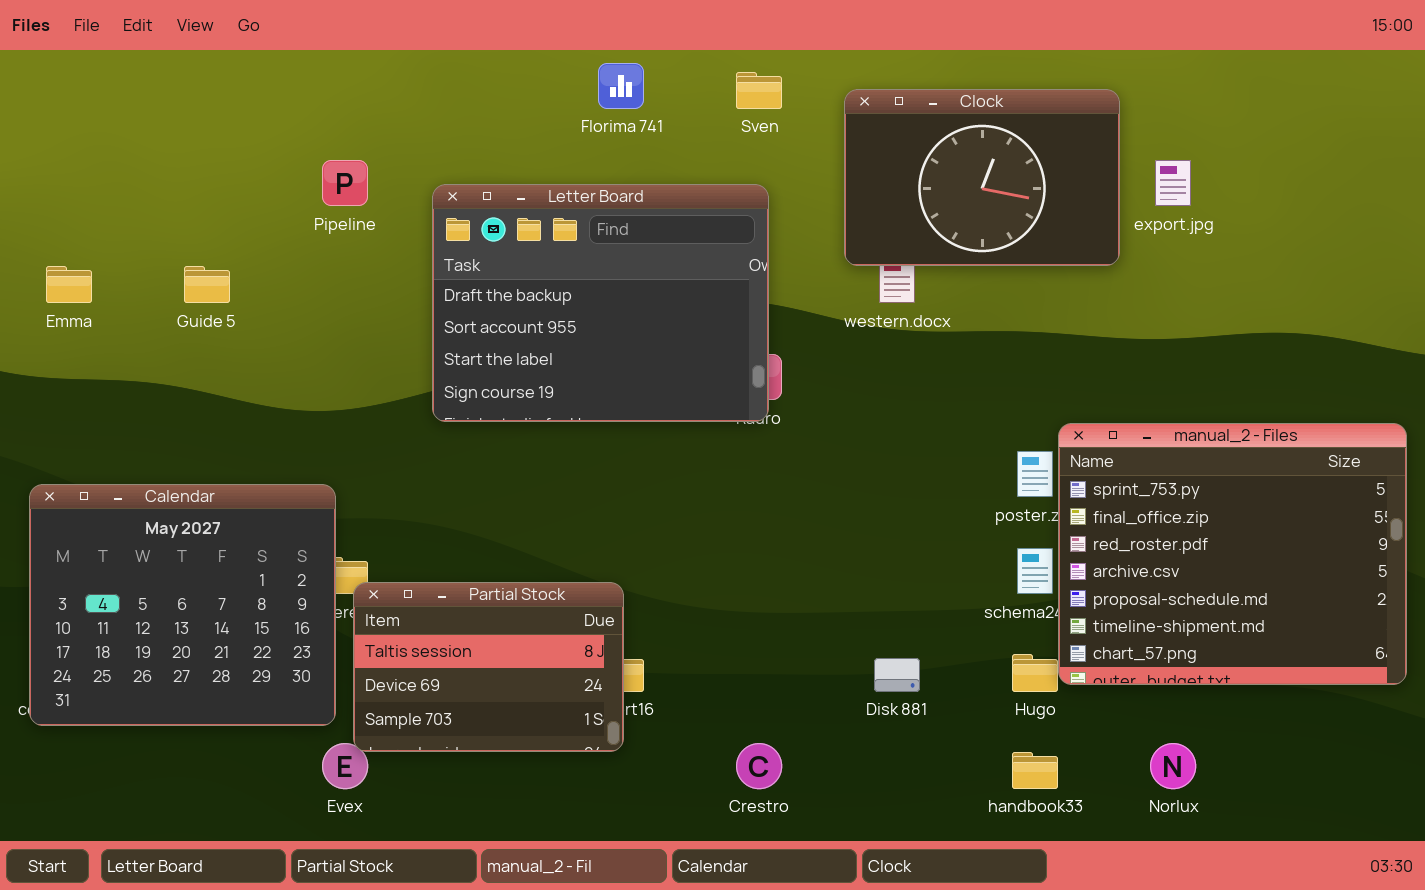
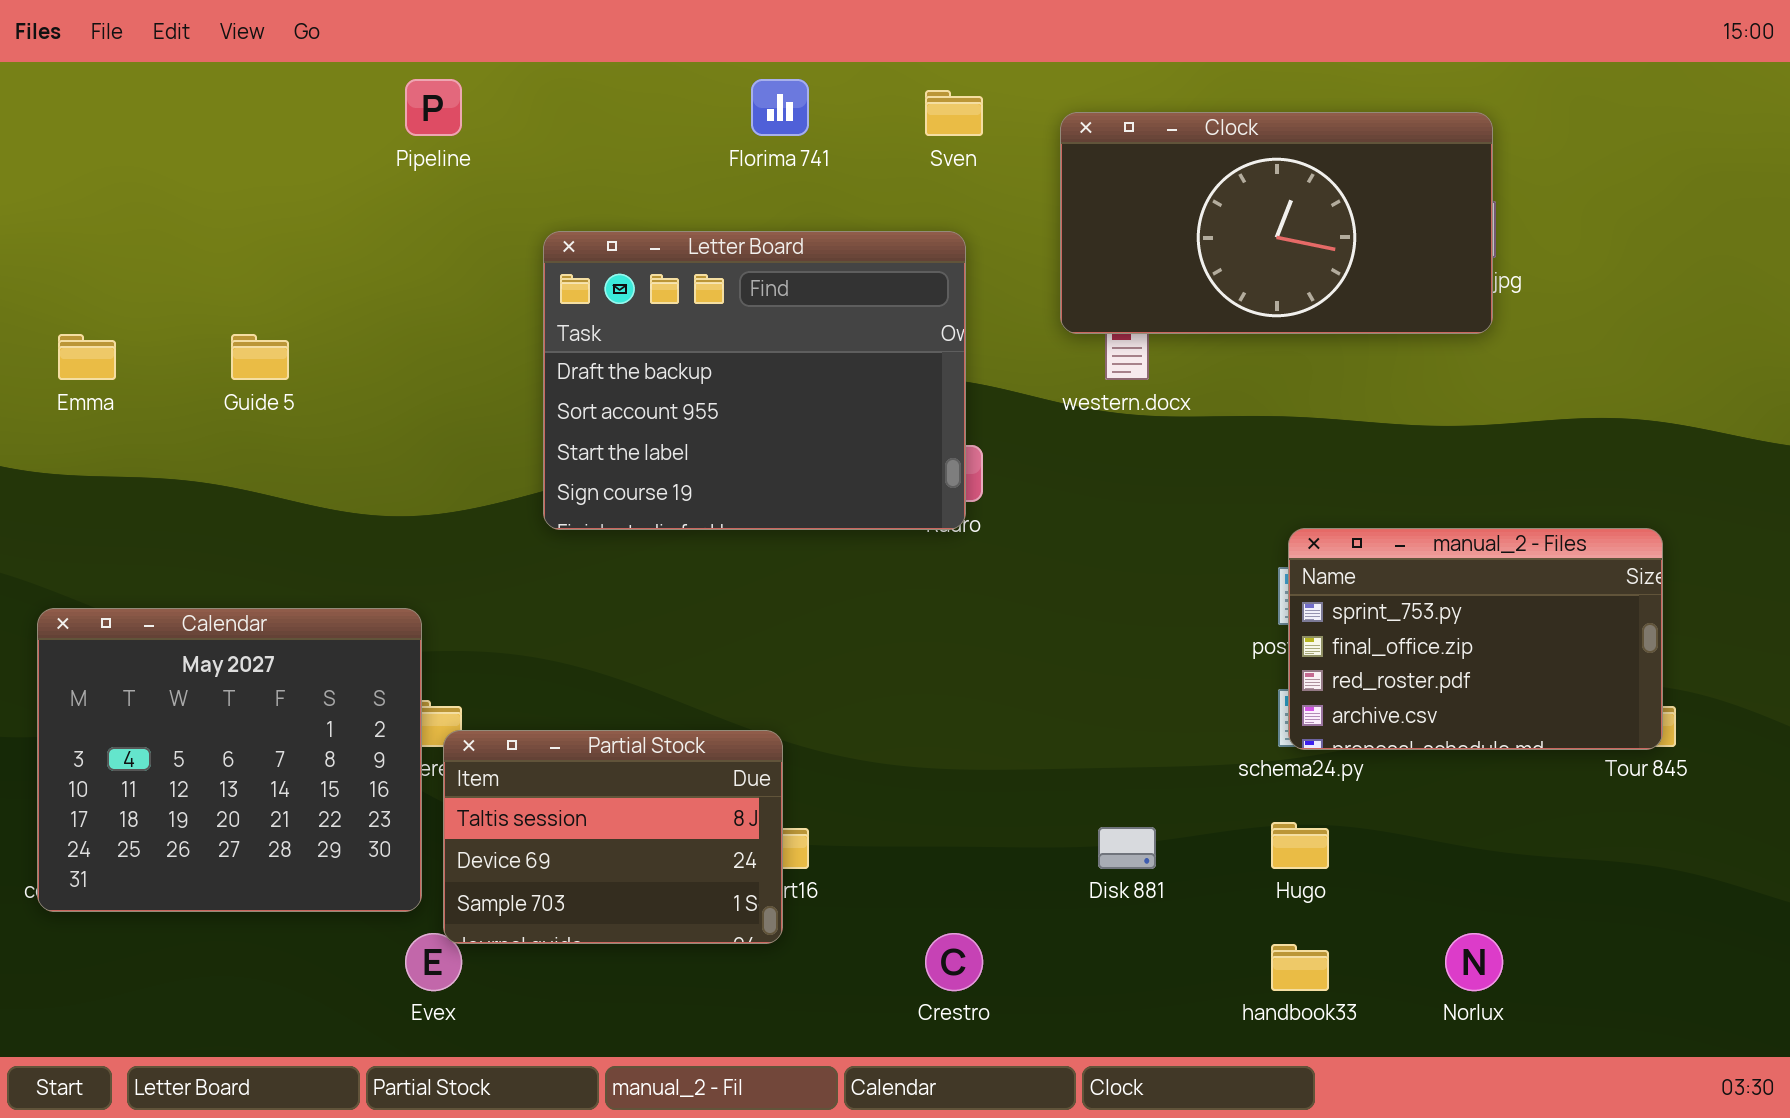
Clock: [844,89,1120,266] -> [1060,112,1493,334], resized
Pipeline: [322,160,368,206] -> [405,79,462,136], moved
manual_2 - Files: [1058,423,1407,685] -> [1288,528,1663,750], moved, resized

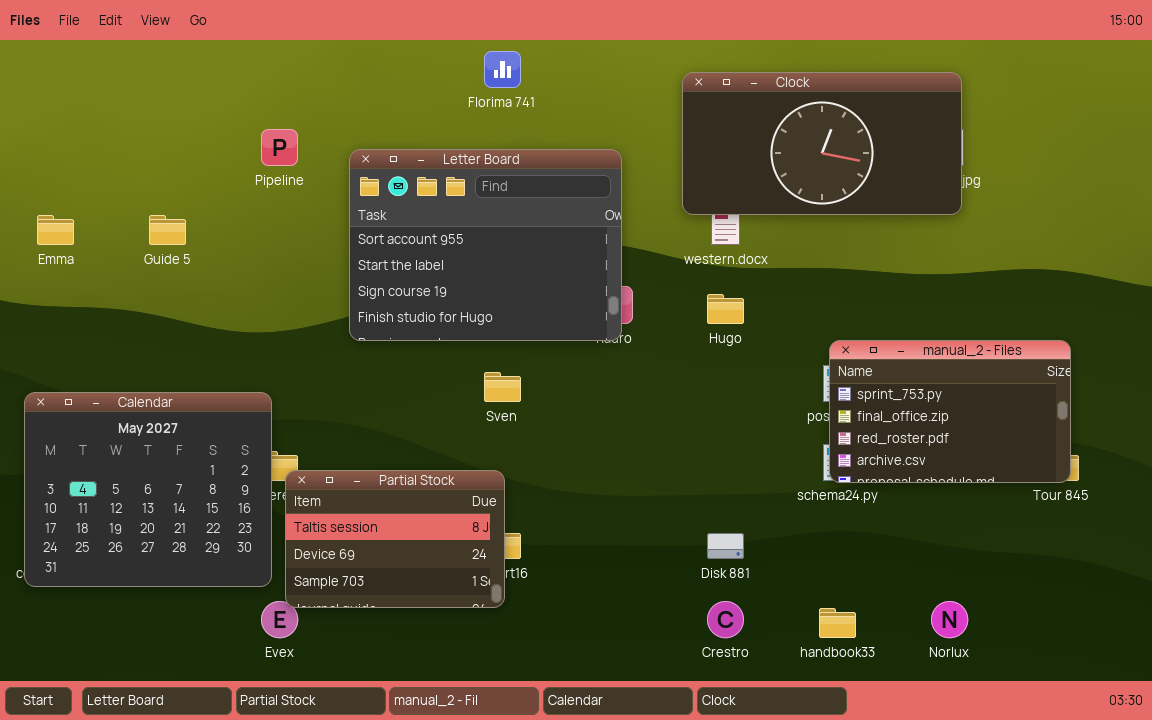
Pipeline: [405,79,462,136] -> [261,129,298,166], moved
Sven: [925,90,983,136] -> [484,372,521,402], moved
Letter Board: [543,231,966,530] -> [349,149,622,341], scrolled down 1 row
Hugo: [1271,822,1329,869] -> [707,294,744,324], moved
Crestro: [925,933,983,991] -> [707,601,744,638], moved

